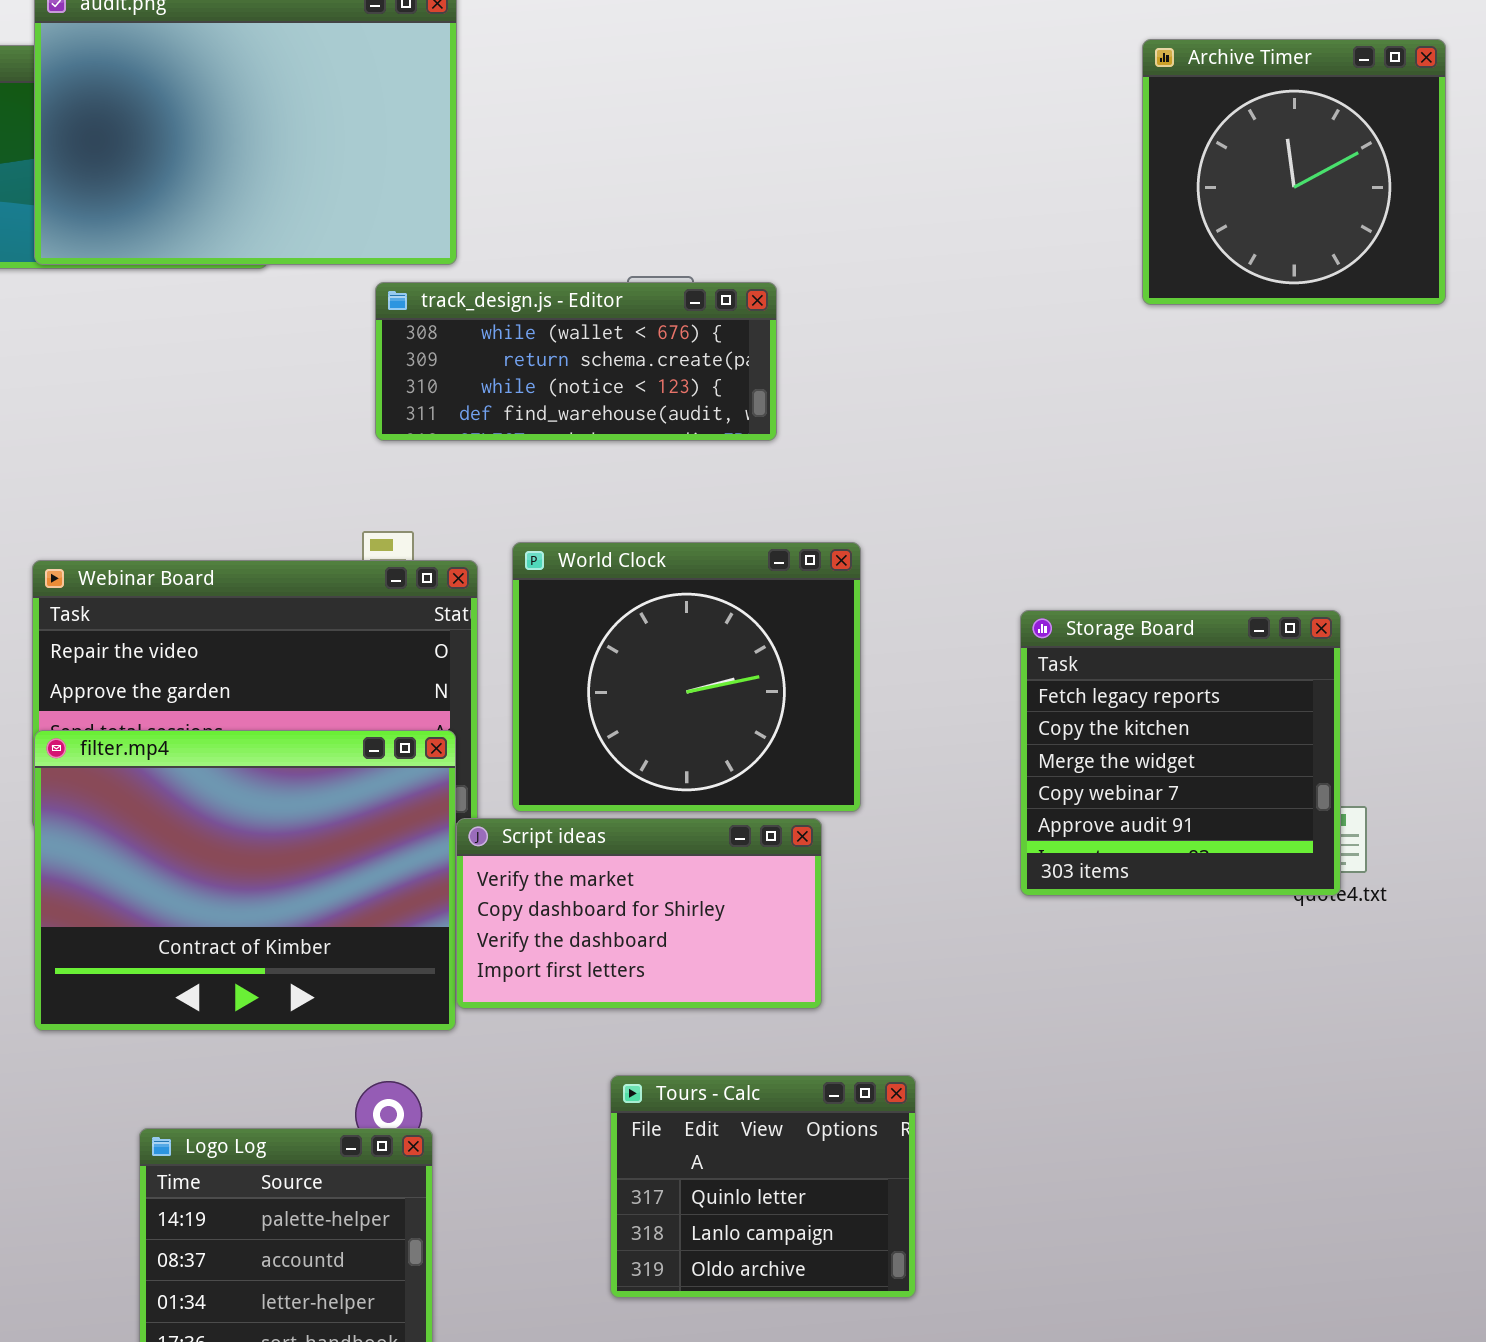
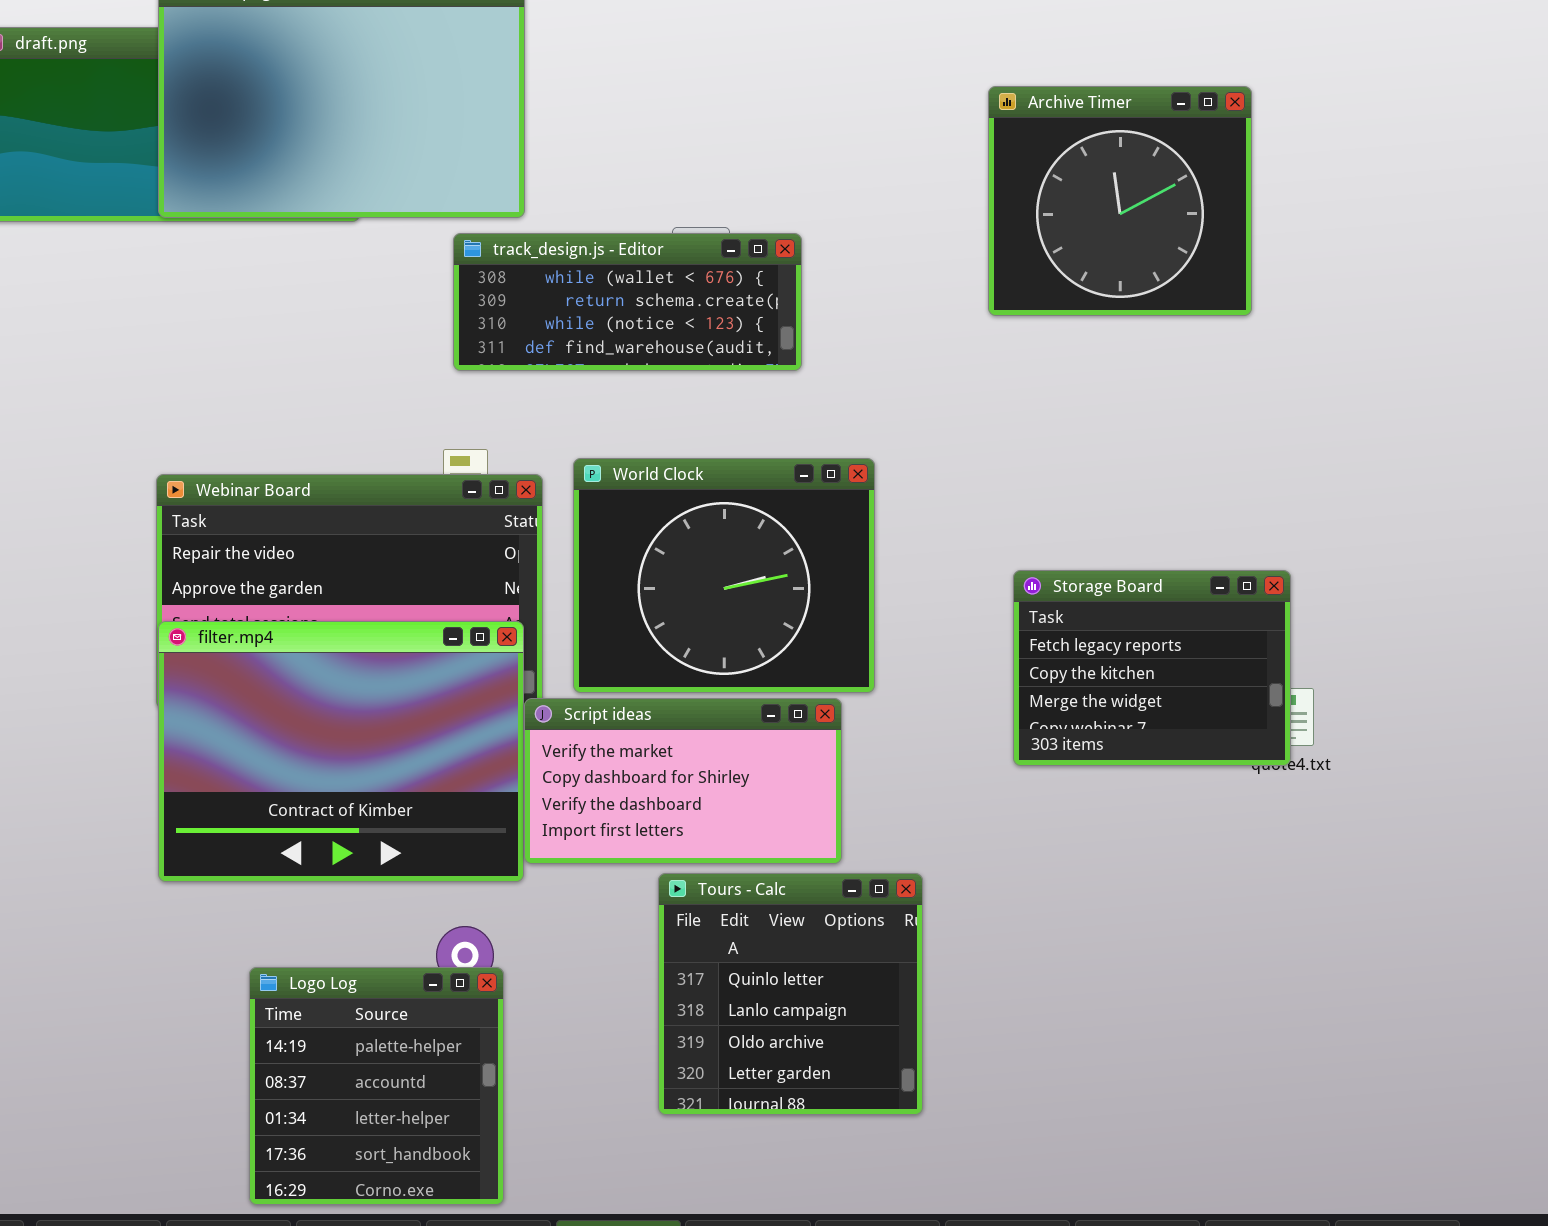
Archive Timer: [1142,39,1446,305] -> [988,86,1252,316], moved
Storage Board: [1020,610,1341,896] -> [1013,570,1291,766], resized
Tours - Calc: [610,1075,916,1298] -> [658,873,923,1115], resized

